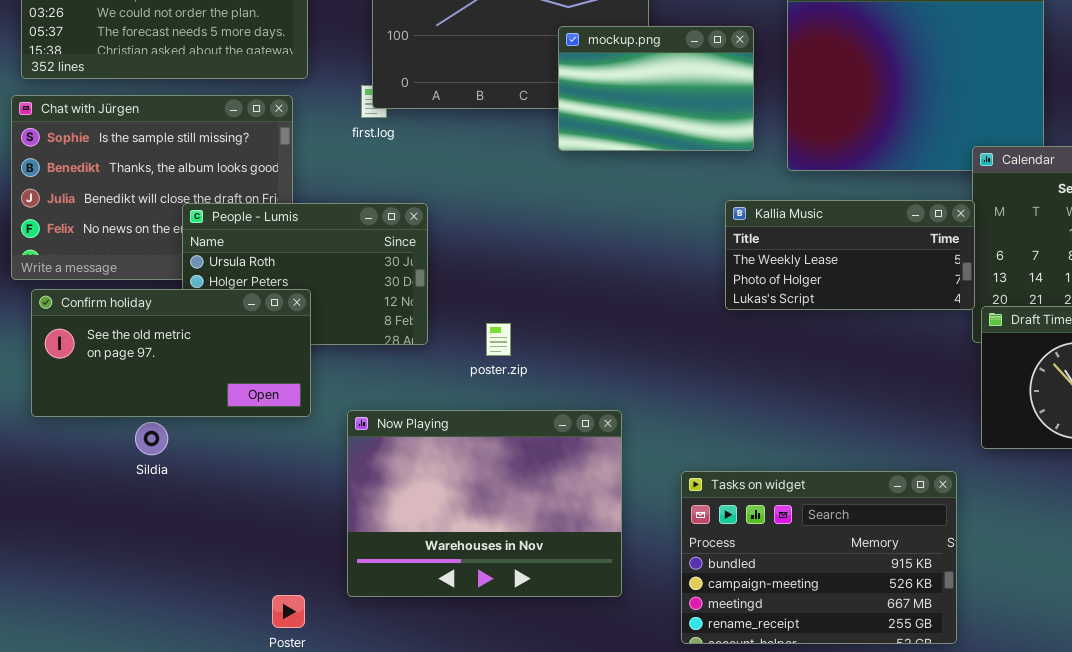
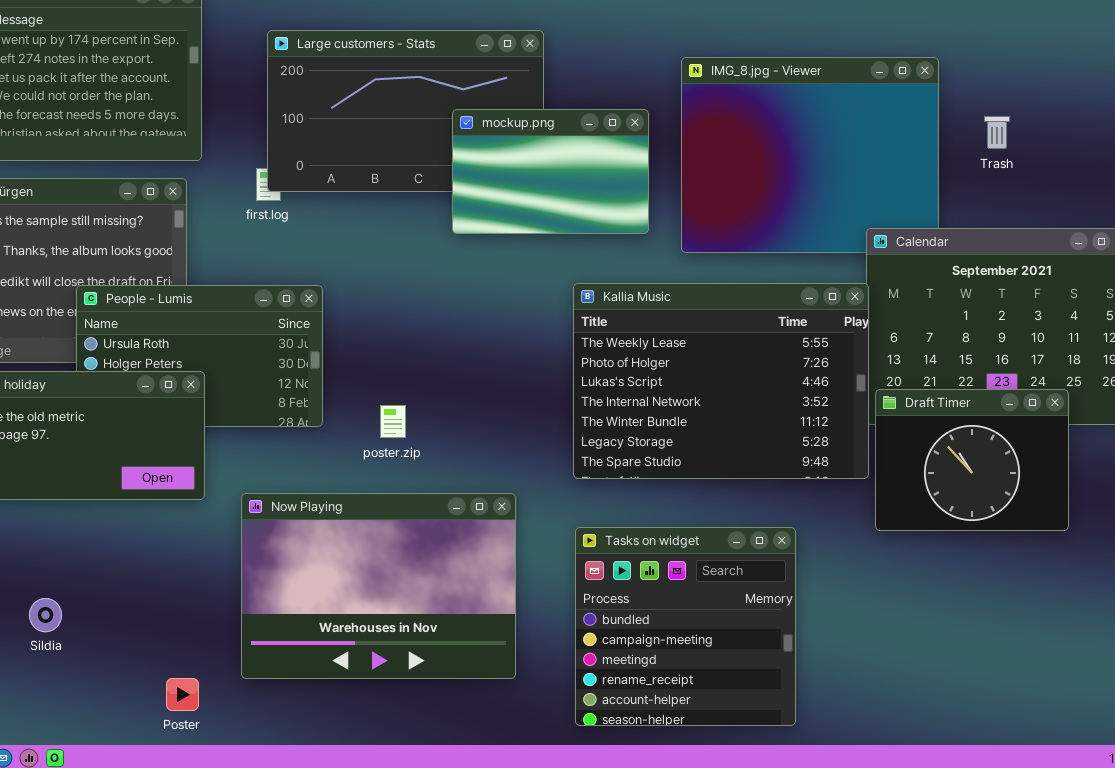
Kallia Music: [725,200,975,310] -> [573,283,869,479], resized
Sildia: [135,422,168,455] -> [29,598,62,632], moved
Tasks on widget: [681,471,957,644] -> [575,527,796,726], resized

